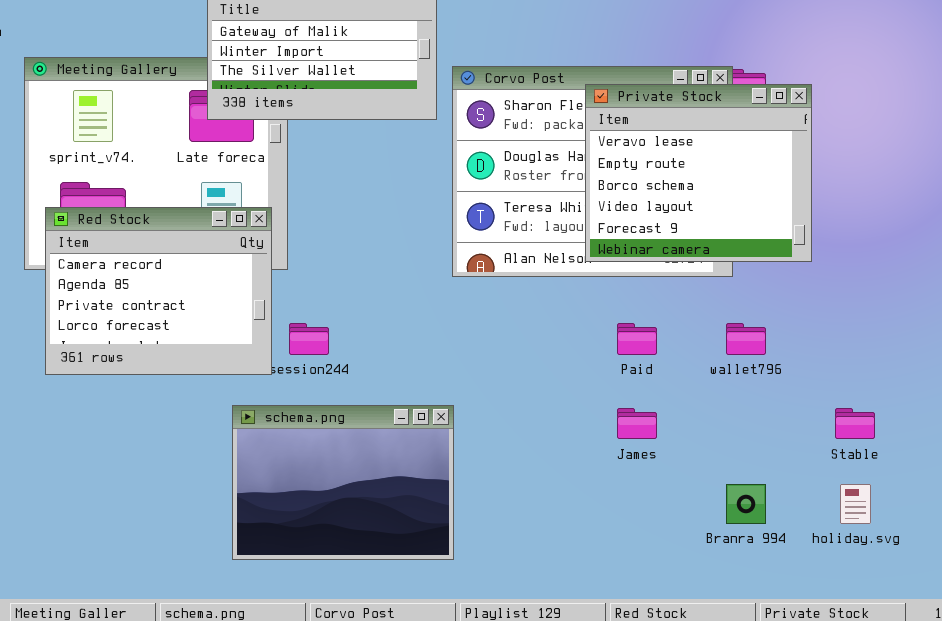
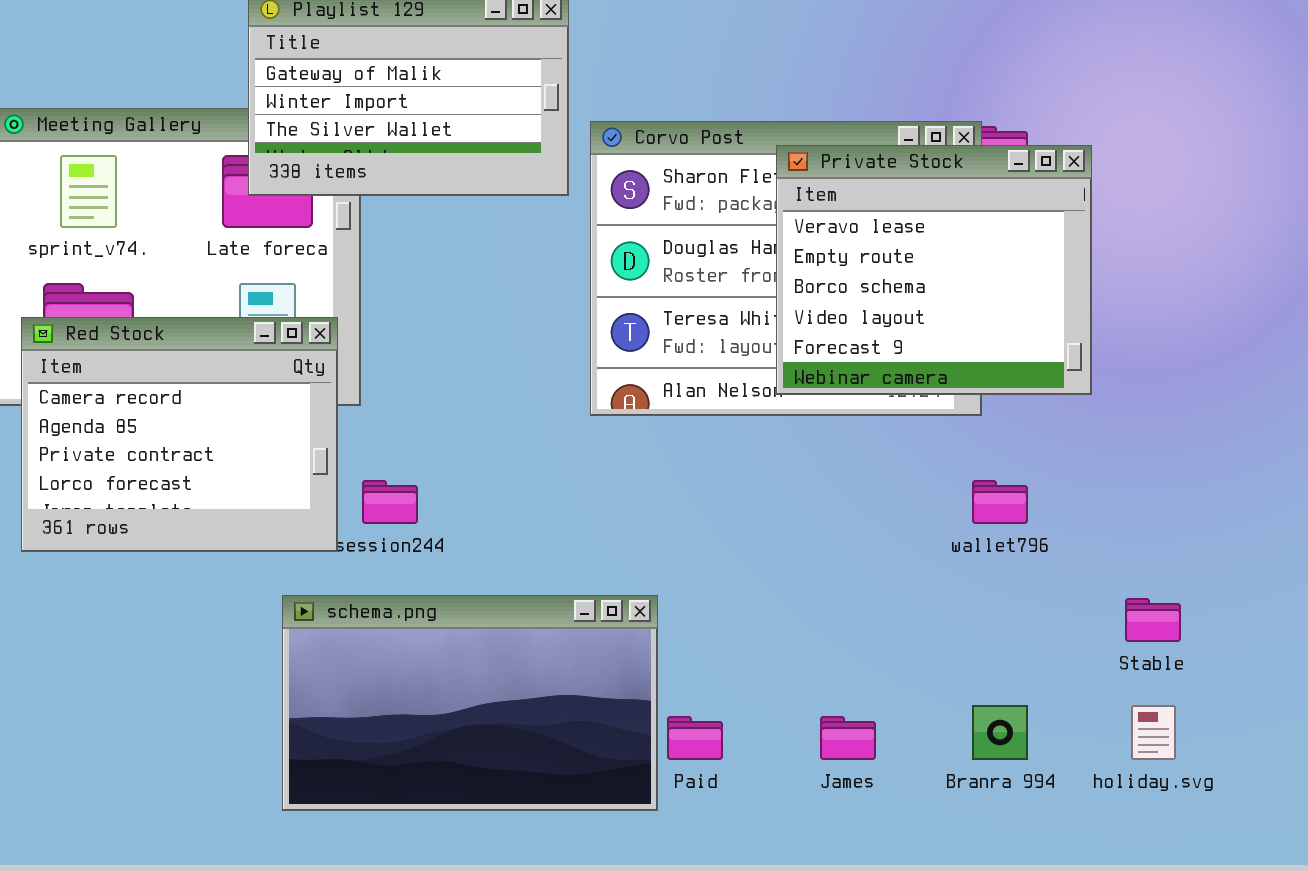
Paid: [617,323,657,355] -> [667,716,723,760], moved
schema.png: [232,405,454,560] -> [282,595,658,811], resized
James: [617,408,657,439] -> [820,716,876,760], moved

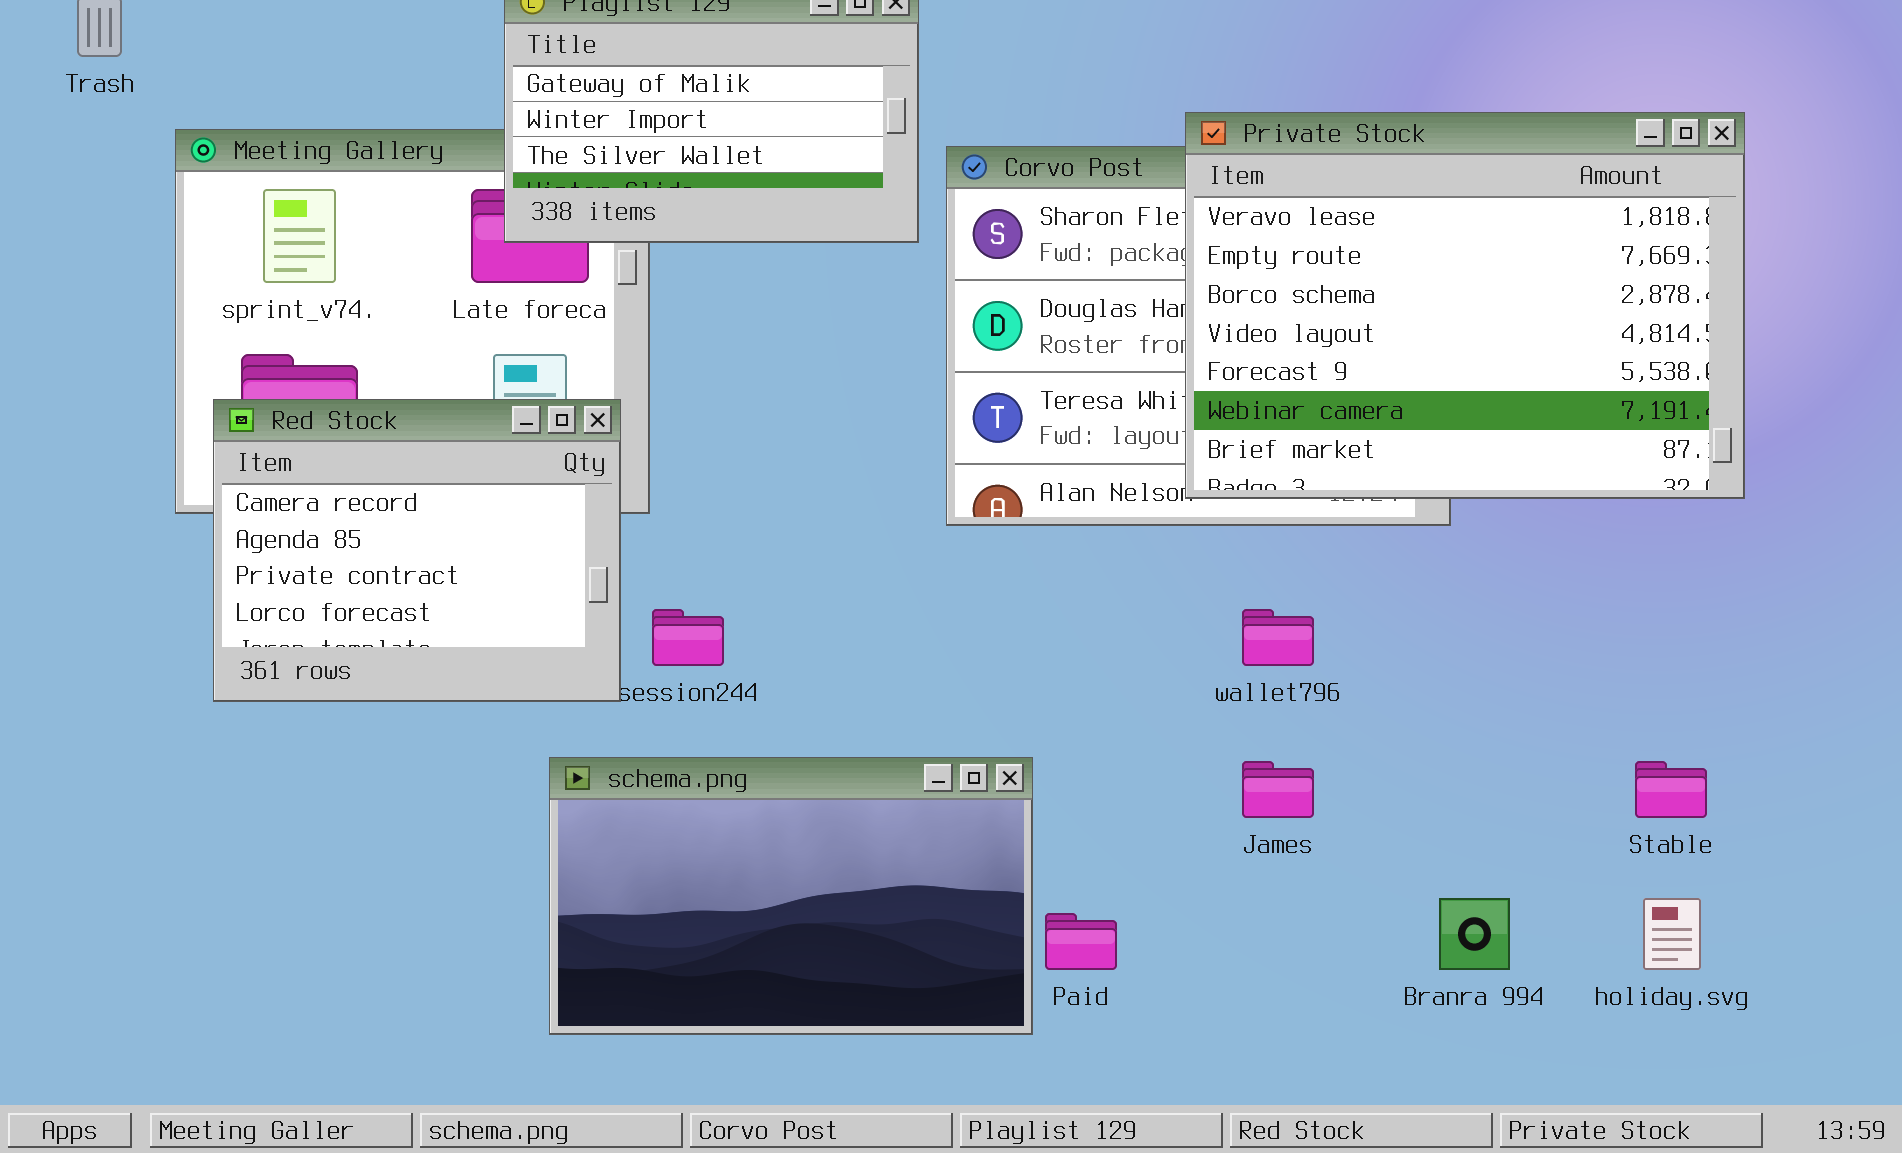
Private Stock: [776,145,1092,395] -> [1185,112,1745,499], resized
wallet796: [972,480,1028,524] -> [1242,609,1314,666], moved
James: [820,716,876,760] -> [1242,761,1314,818], moved

